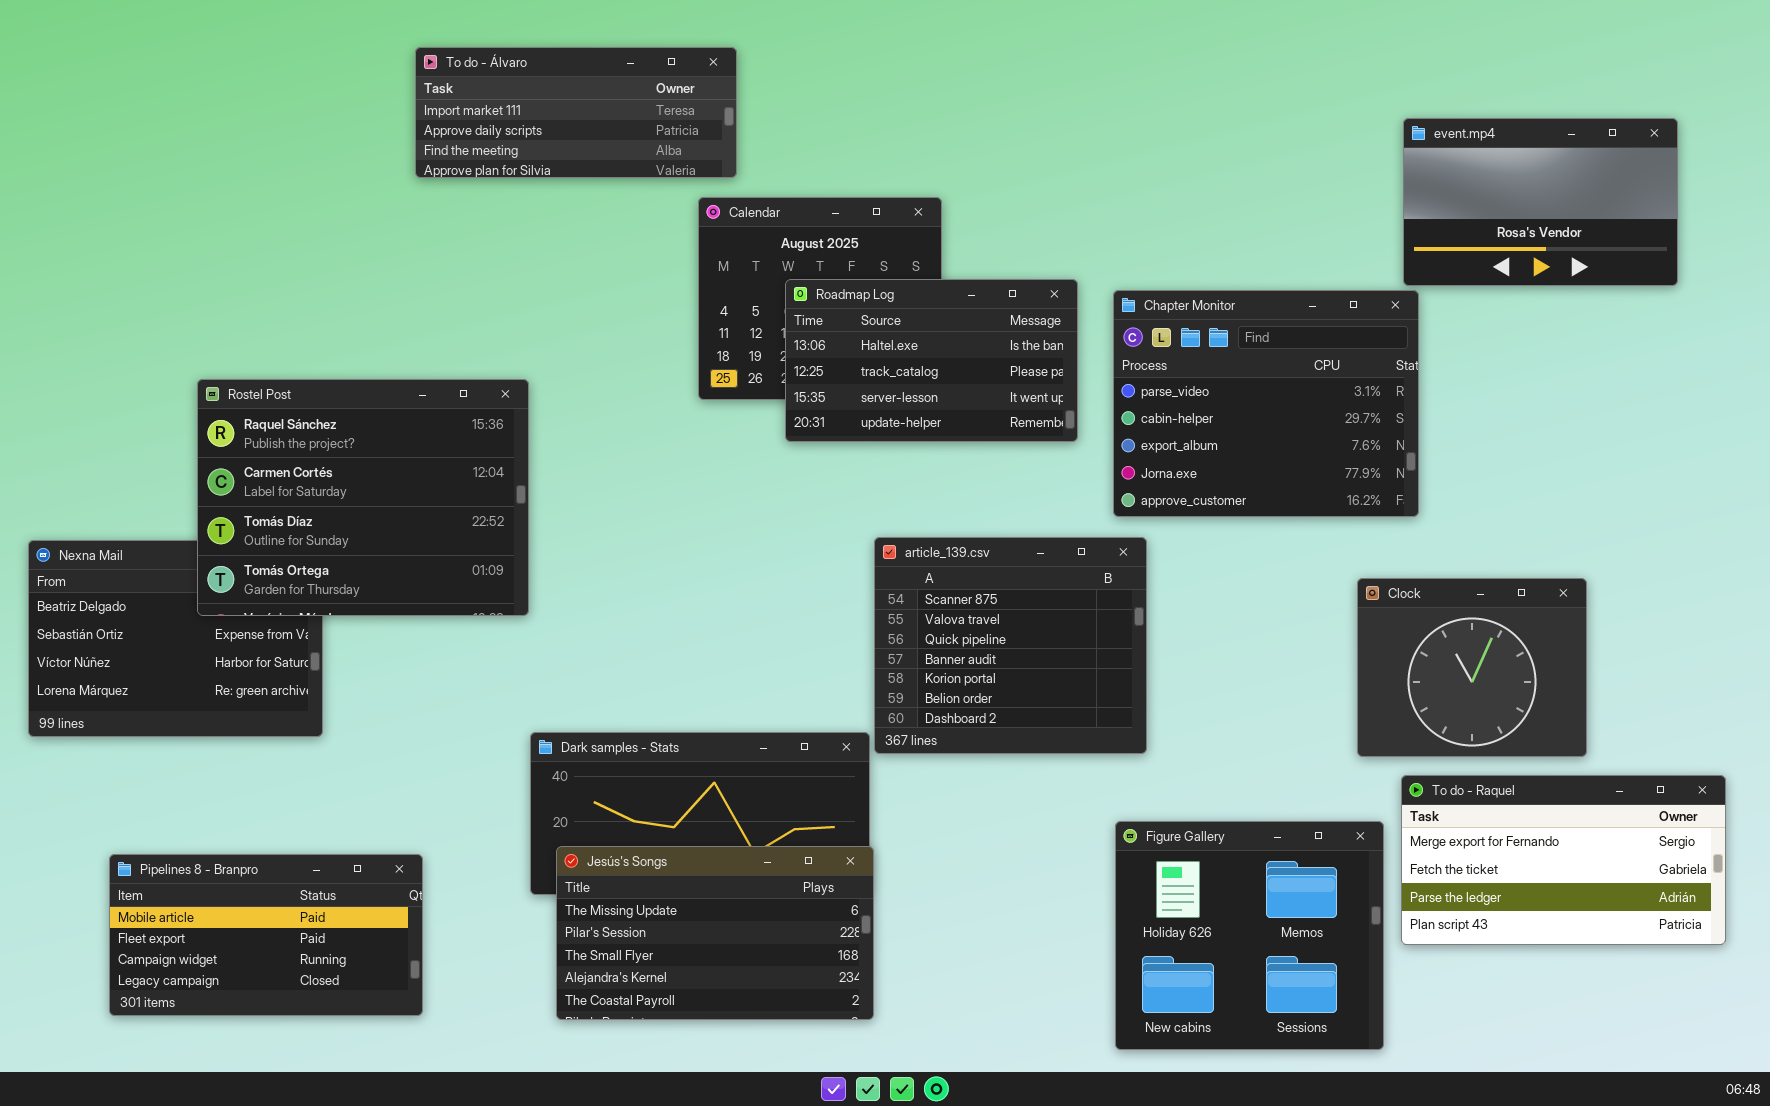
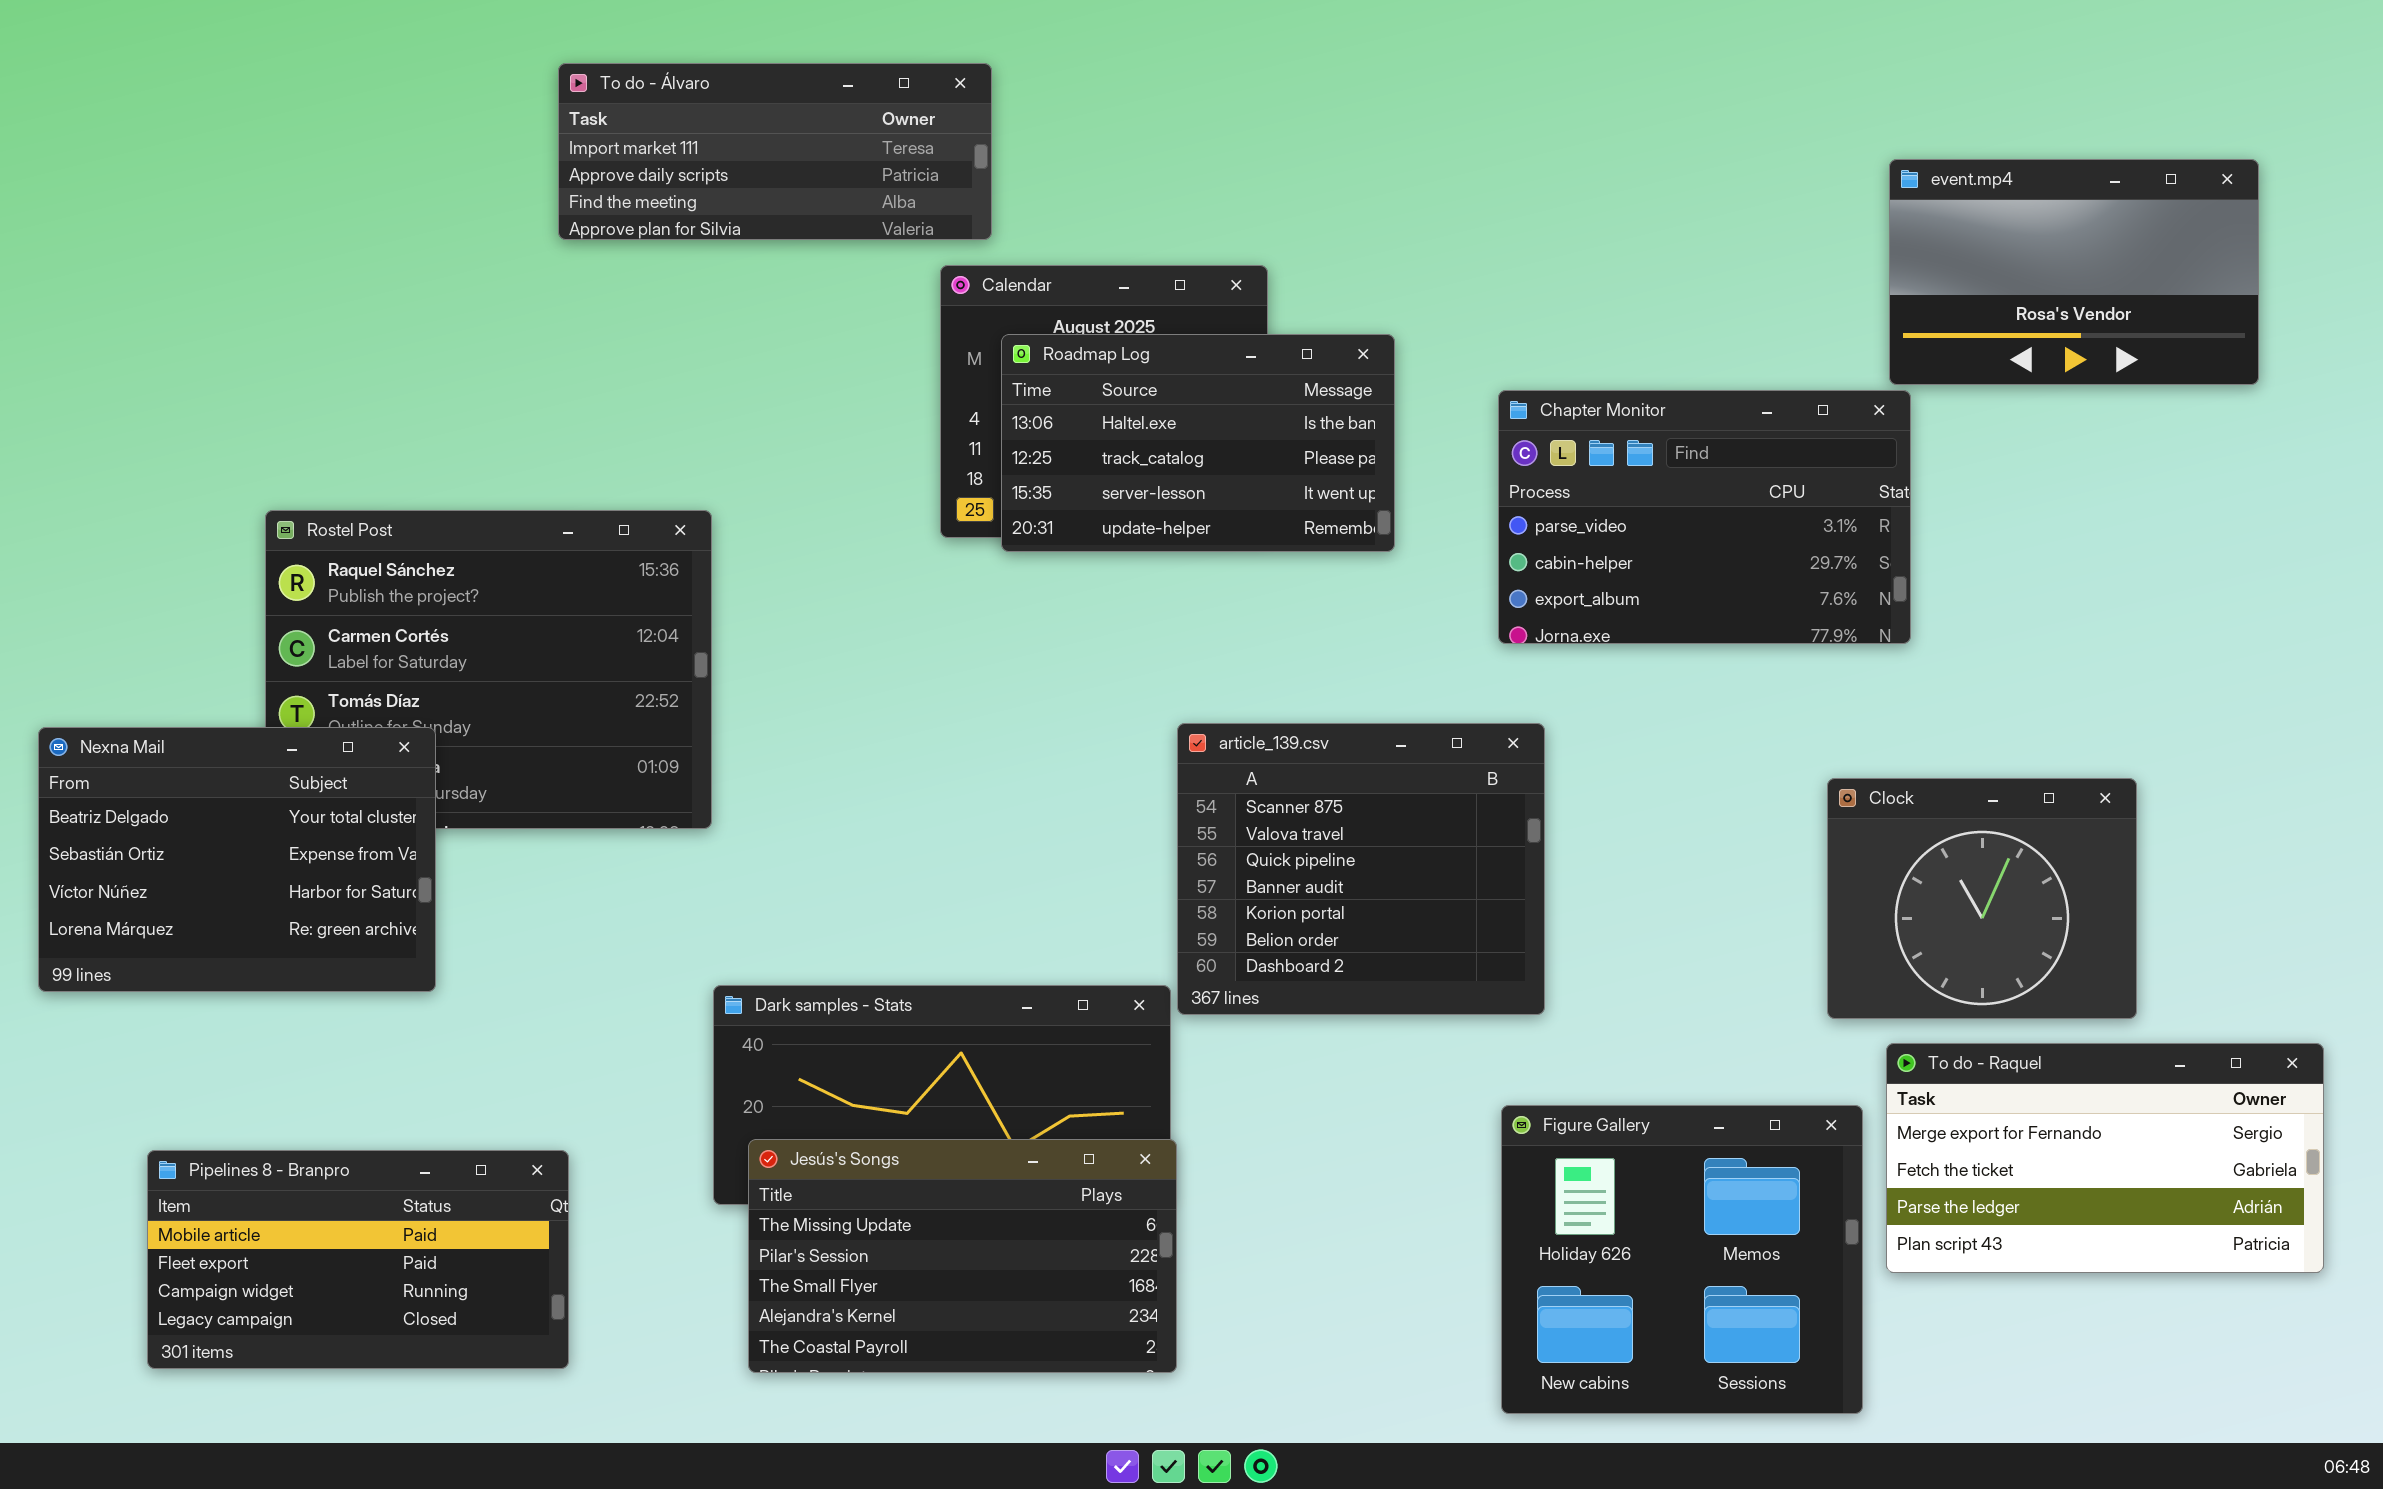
Roadmap Log: [785,279,1078,442] -> [1001,334,1395,552], moved
Chapter Monitor: [1113,290,1419,517] -> [1498,390,1911,644], resized
Nexna Mail: [28,540,323,737] -> [38,727,436,992], raised

